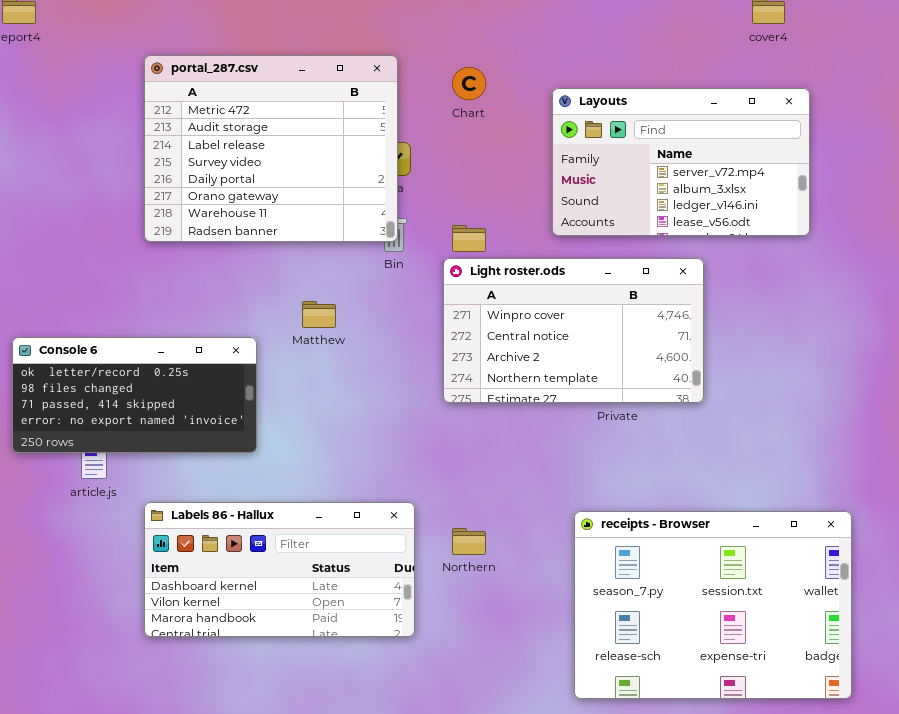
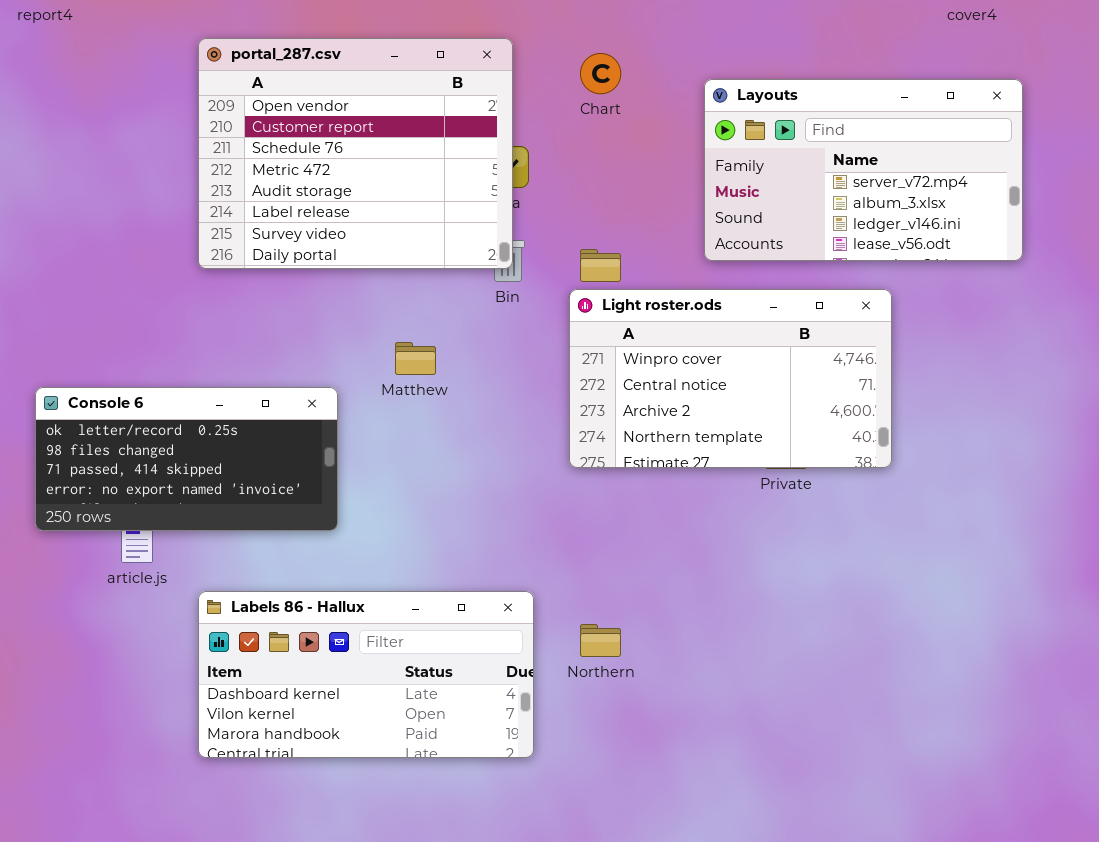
portal_287.csv: [144,55,398,242] -> [198,38,513,269], scrolled up 3 rows
receipts - Browser: [574,511,852,699] -> none, closed

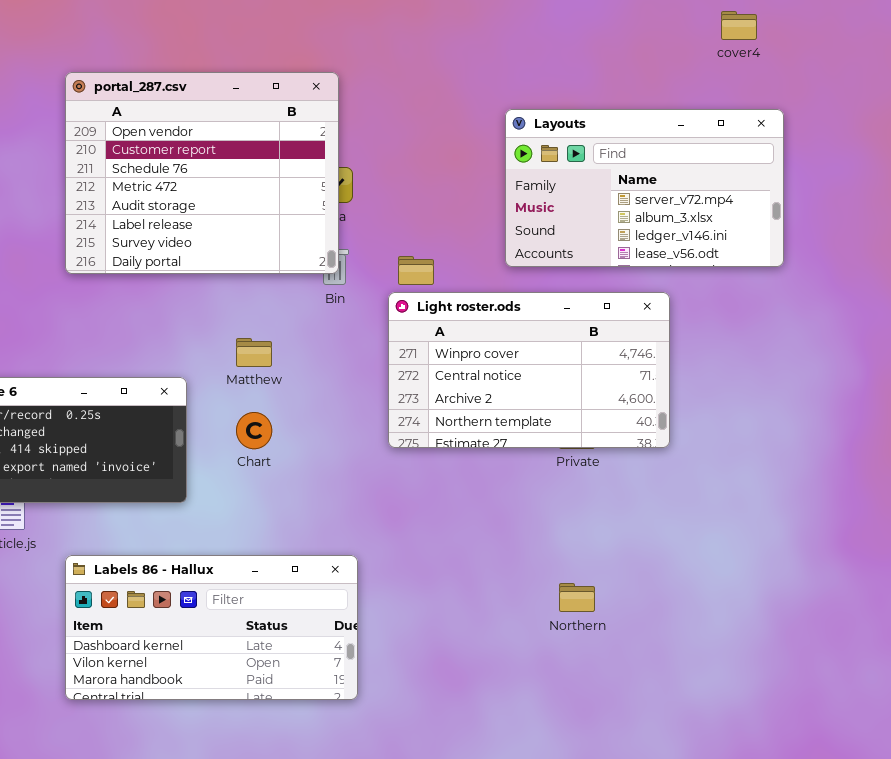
Chart: [580,53,621,94] -> [236,412,272,449], moved
Northern: [580,624,621,657] -> [559,583,595,612], moved

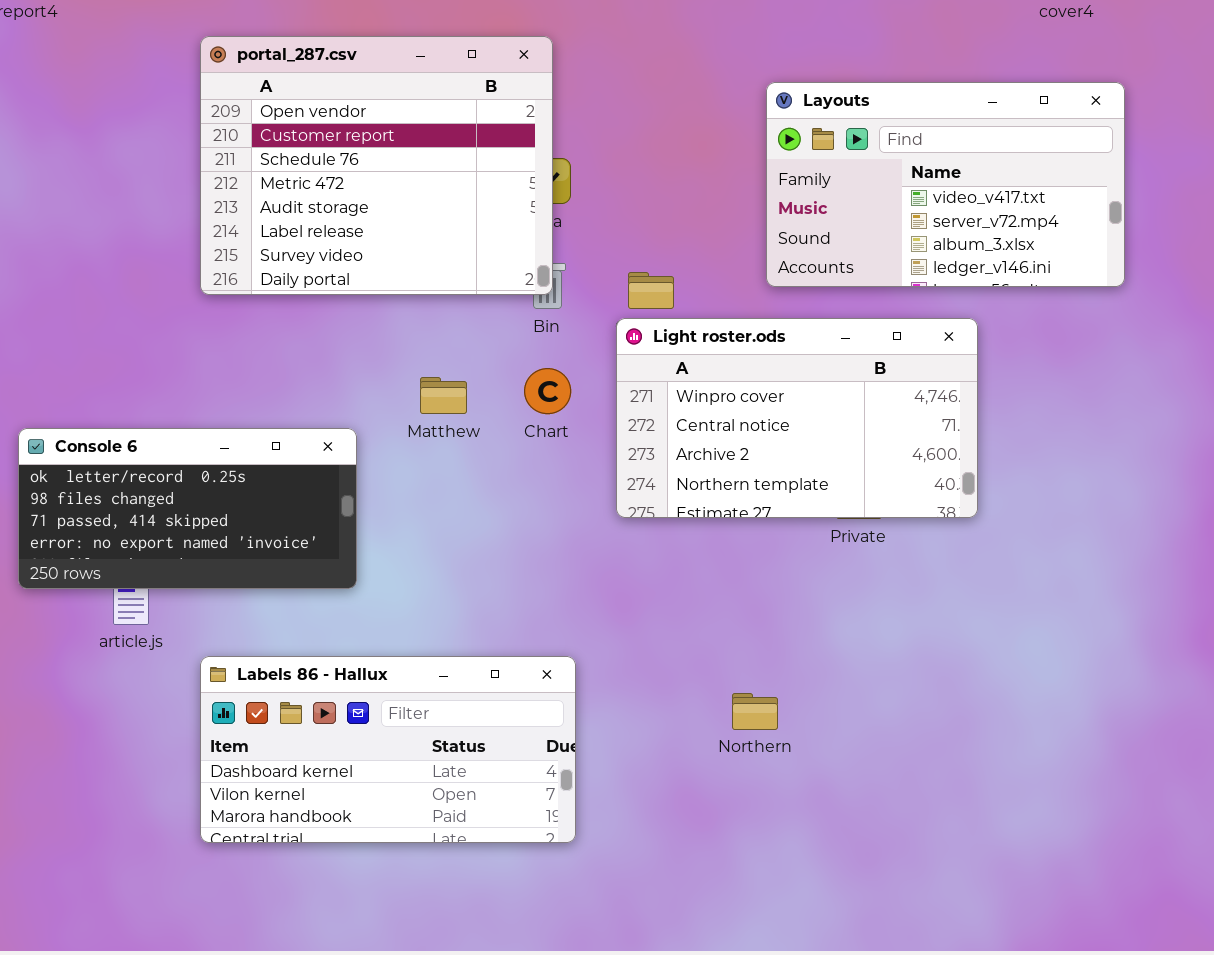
Layouts: [505,109,784,267] -> [766,82,1125,287], scrolled up 1 row
Chart: [236,412,272,449] -> [524,368,571,414], moved
Northern: [559,583,595,612] -> [732,693,778,730], moved

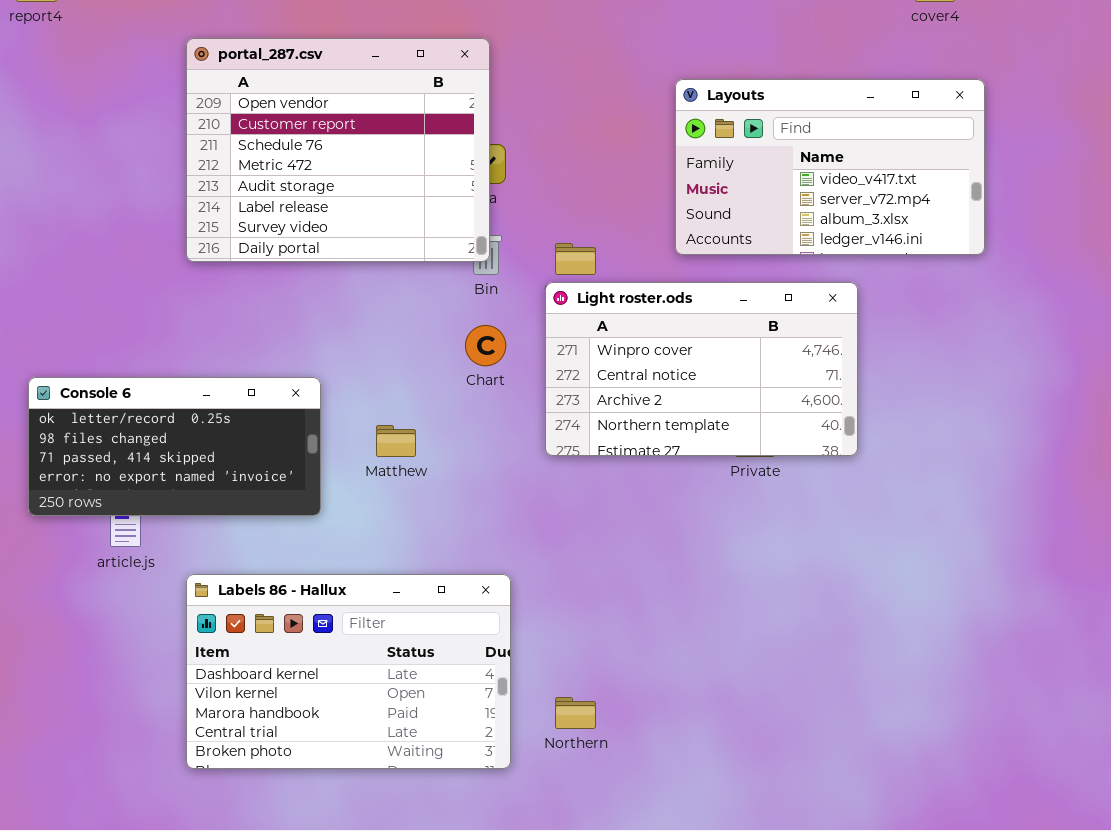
Matthew: [420,377,467,414] -> [376,425,416,457], moved
Labels 86 - Hallux: [200,656,576,843] -> [186,574,511,769], resized
Northern: [732,693,778,730] -> [555,697,596,729], moved

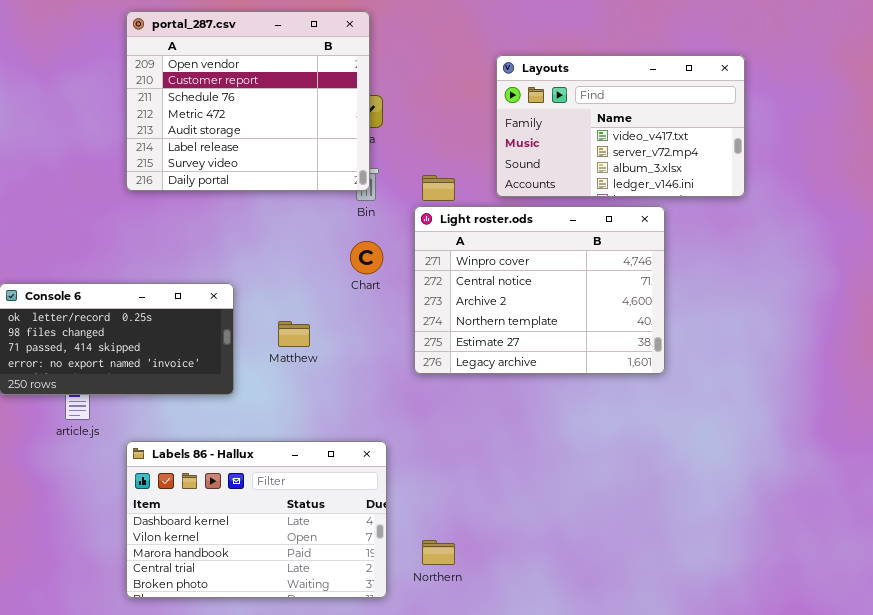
Layouts: [675,79,985,255] -> [496,55,745,197], moved
Light roster.ods: [545,282,858,456] -> [414,206,665,374], resized

